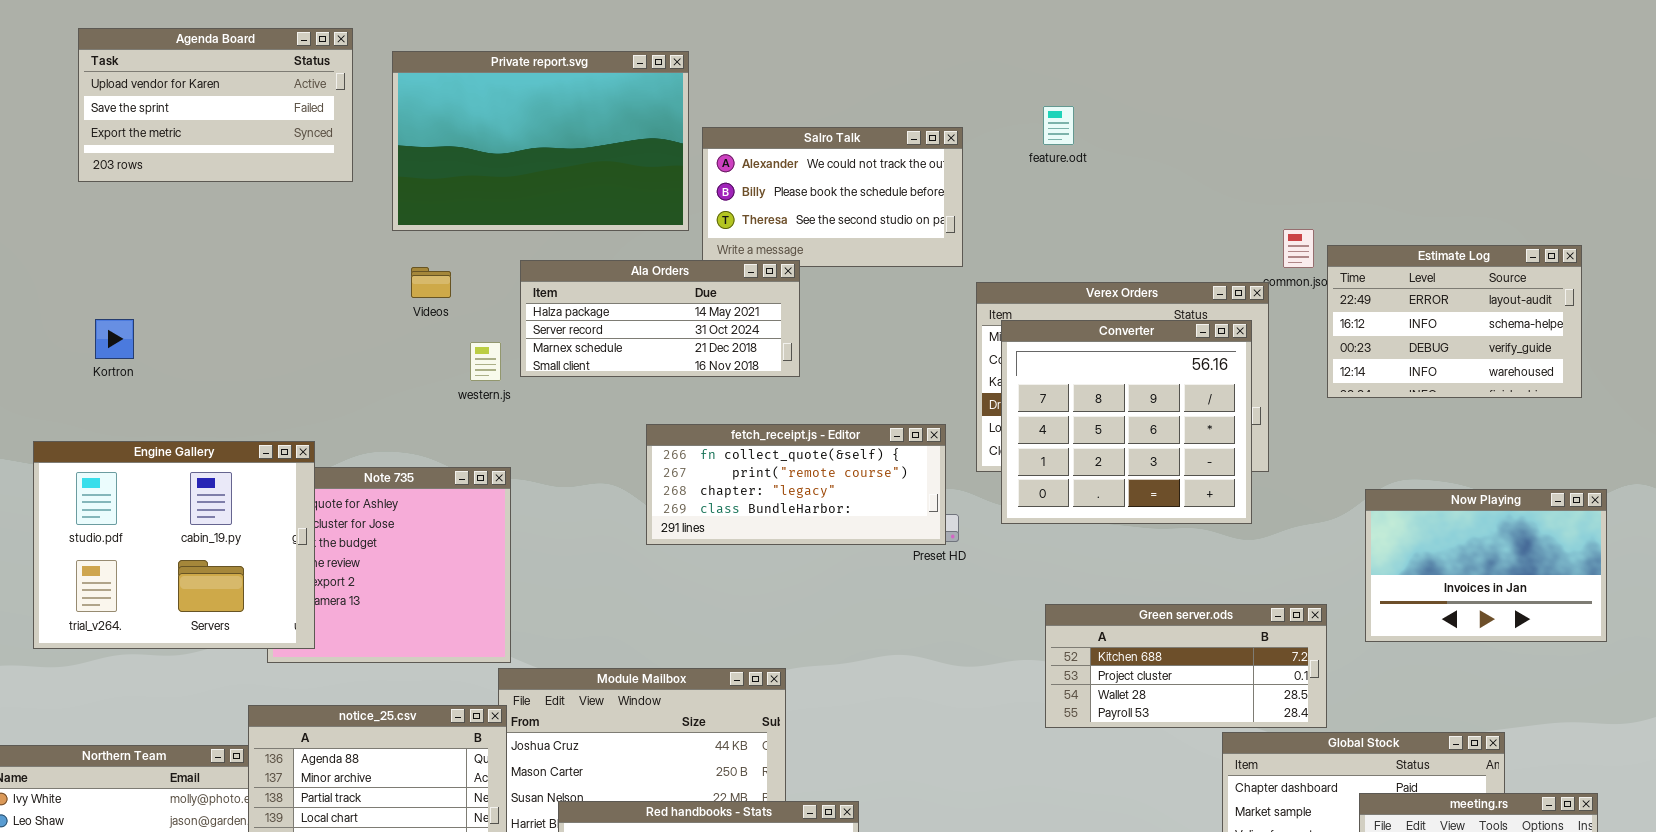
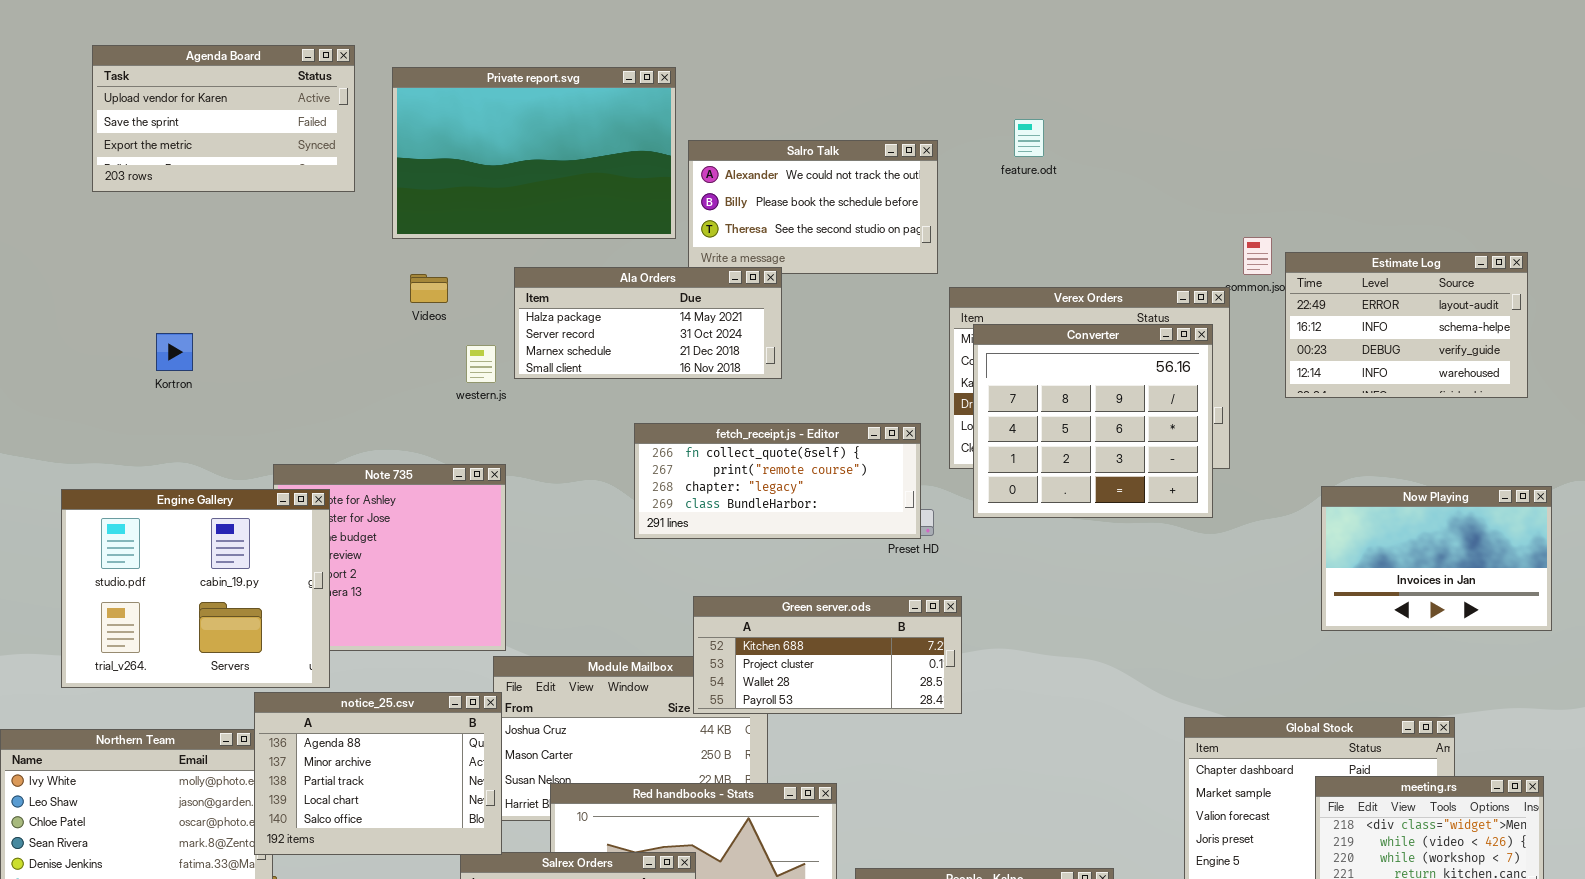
Kortron: [95,319,134,359] -> [156,333,193,371], moved
Engine Gallery: [33,441,315,649] -> [61,489,330,688], moved
Green server.ods: [1045,604,1327,728] -> [693,596,962,714], moved

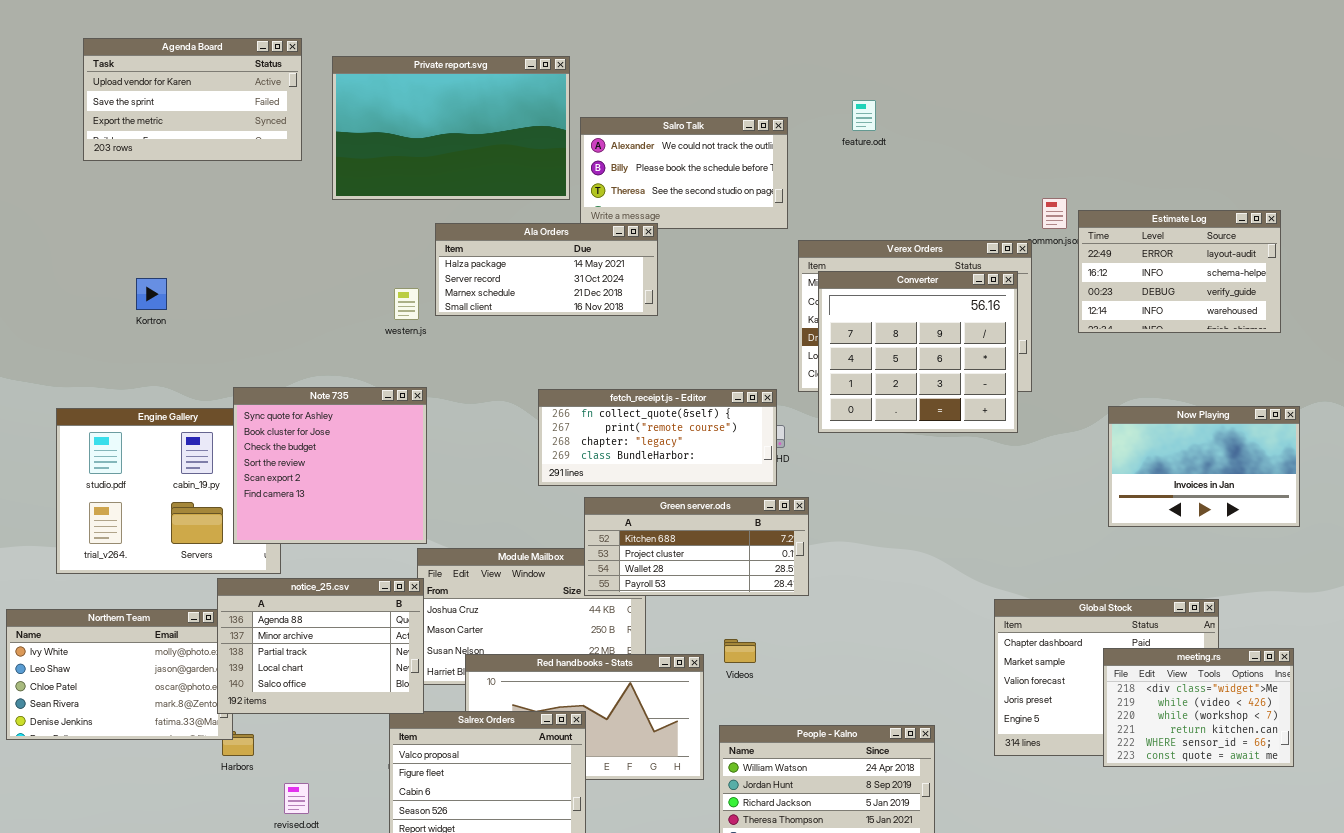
Videos: [410,274,448,303] -> [724,639,756,663], moved
fetch_receipt.js - Editor: [634,423,921,539] -> [538,389,777,486], moved
Note 735: [273,464,506,651] -> [233,387,427,544], raised

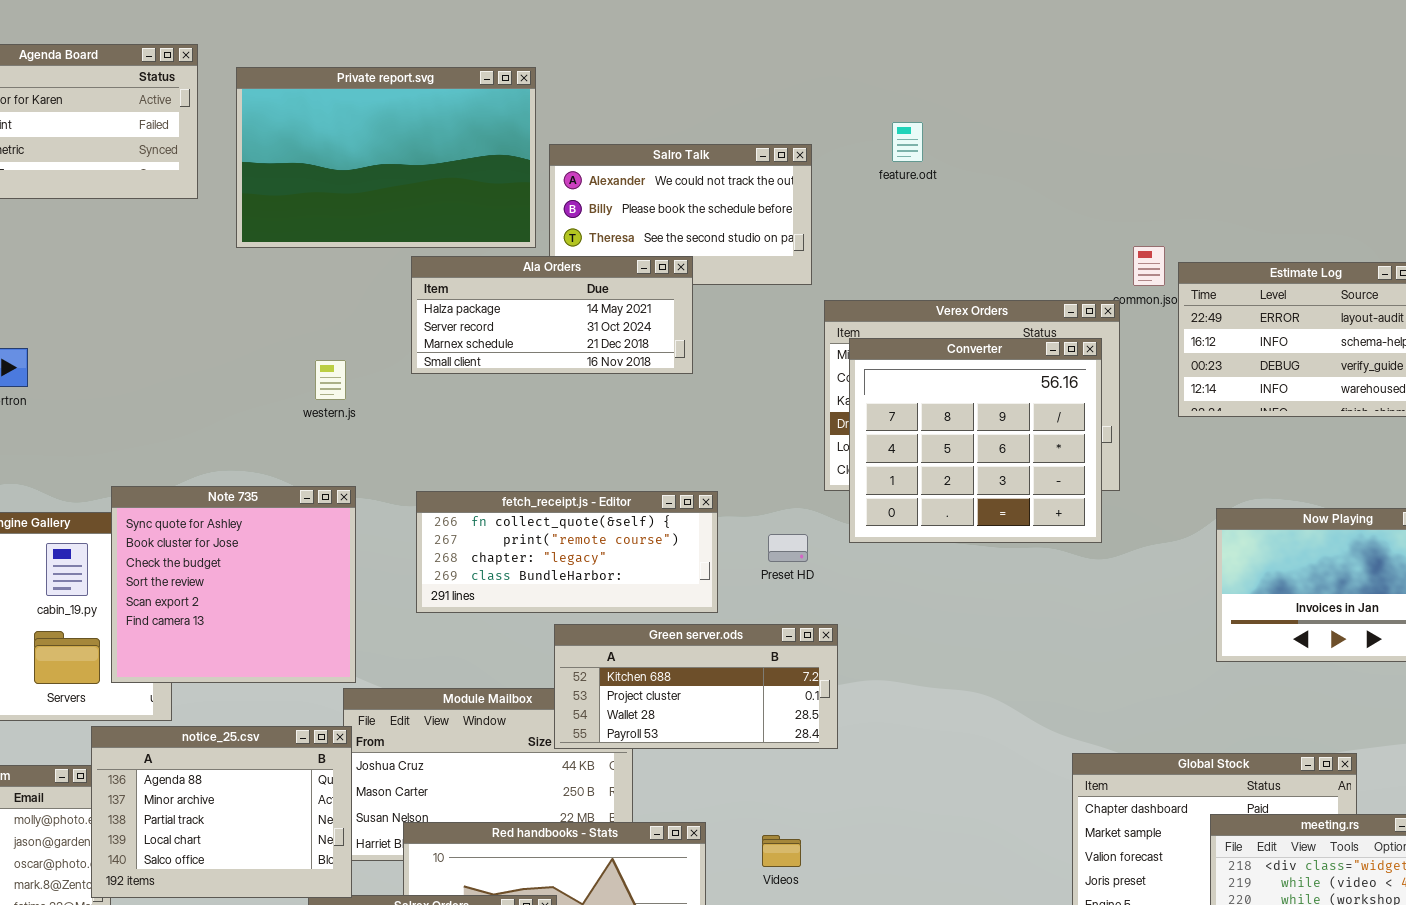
Ala Orders: [435,223,658,316] -> [411,256,693,374], moved
fetch_receipt.js - Editor: [538,389,777,486] -> [416,491,718,613], moved
Videos: [724,639,756,663] -> [762,835,801,867], moved

